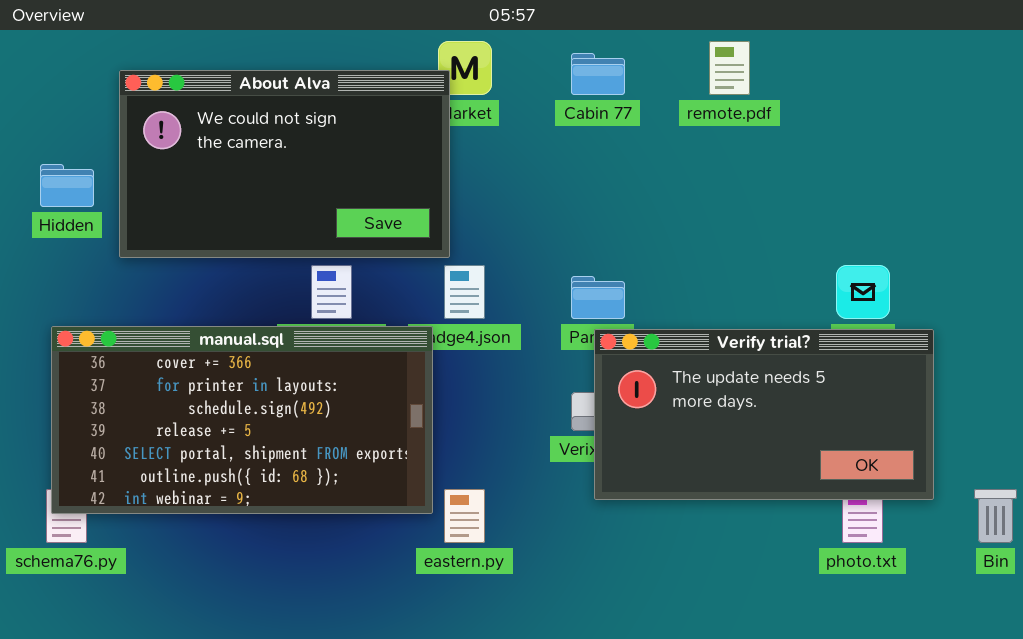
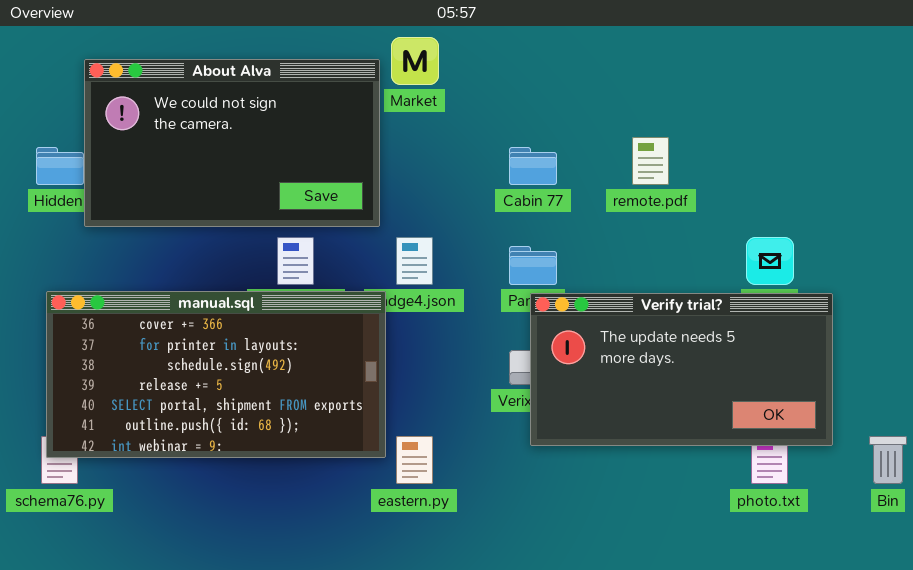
remote.pdf: [709,41,750,95] -> [632,137,669,185], moved
Cabin 77: [571,53,625,95] -> [509,147,557,185], moved
About Alva: [119,70,450,258] -> [84,59,380,227], moved

